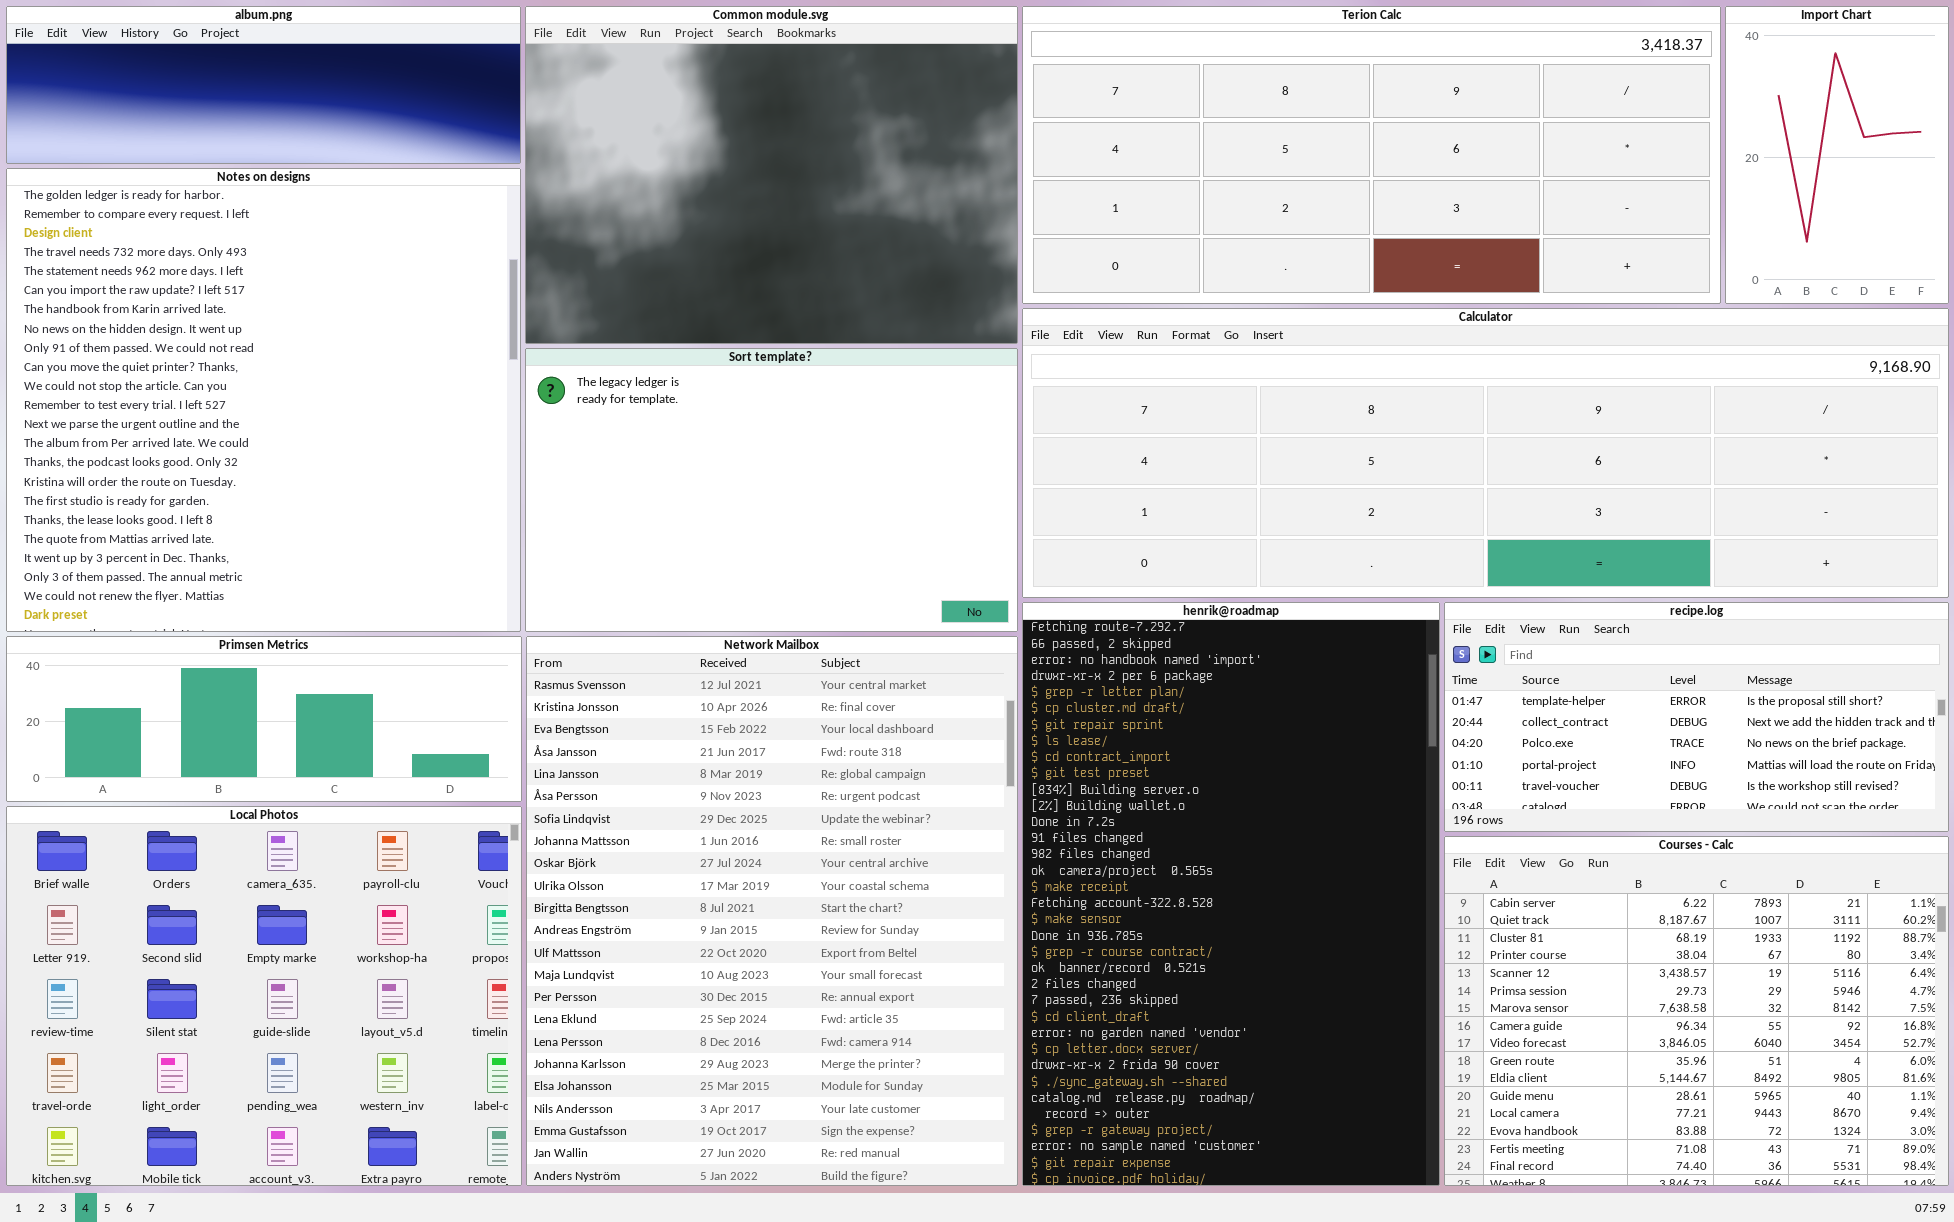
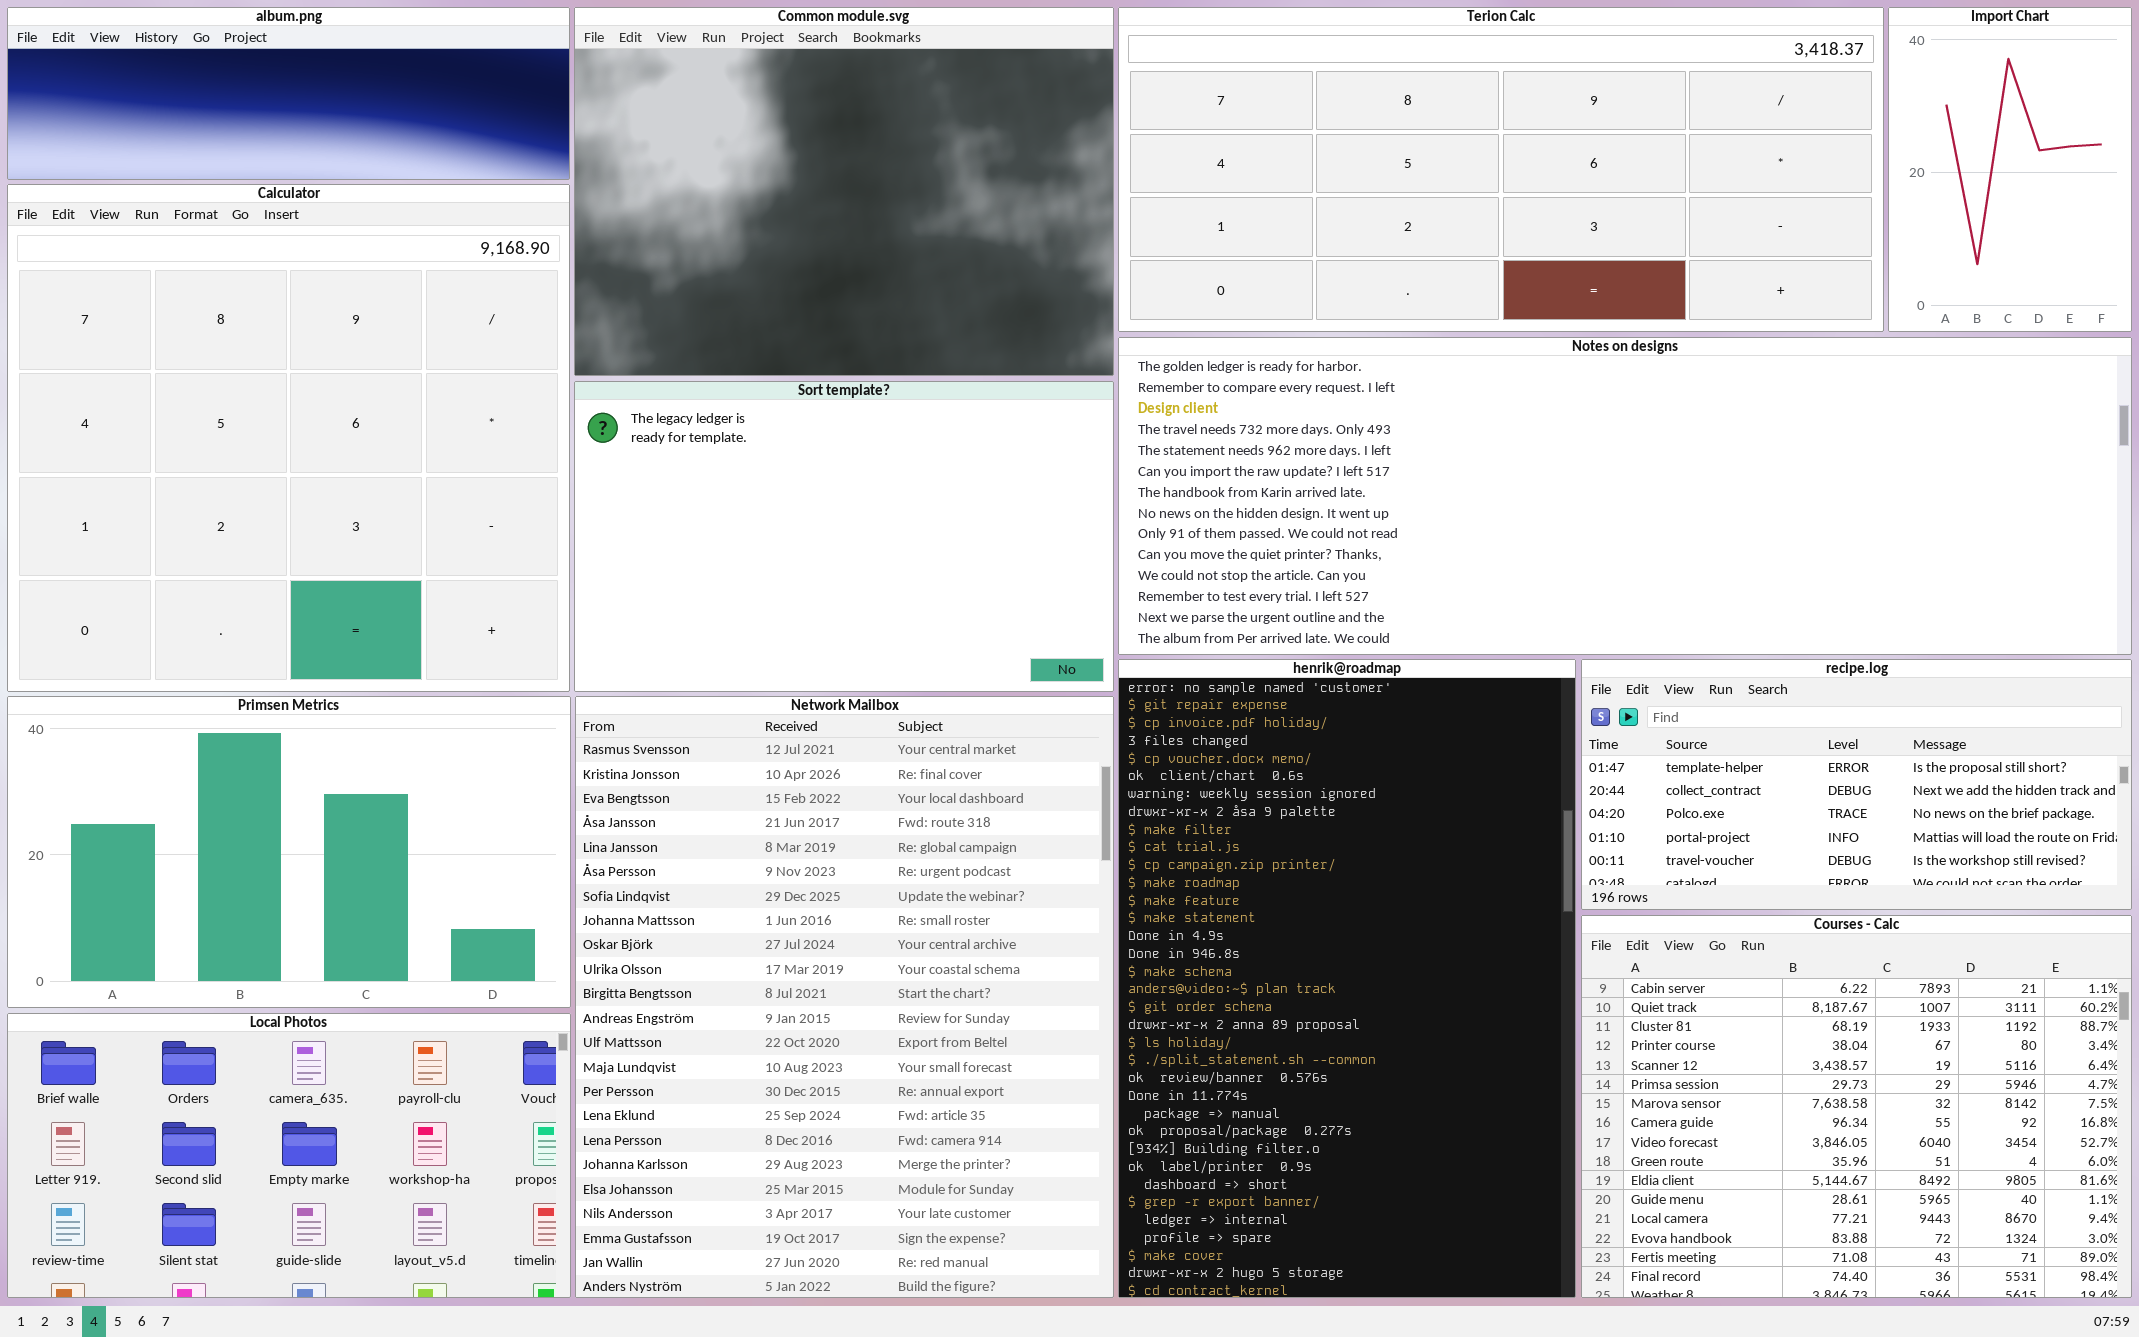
Notes on designs: [6,168,521,632] -> [1118,337,2132,655], moved, resized
Calculator: [1022,308,1949,598] -> [7,184,570,692], moved, resized
henrik@roadmap: [1022,602,1440,1186] -> [1118,659,1576,1298], scrolled down 32 rows
Primsen Metrics: [6,636,522,802] -> [7,696,571,1008], resized
Local Photos: [6,806,522,1186] -> [7,1013,571,1298], resized

